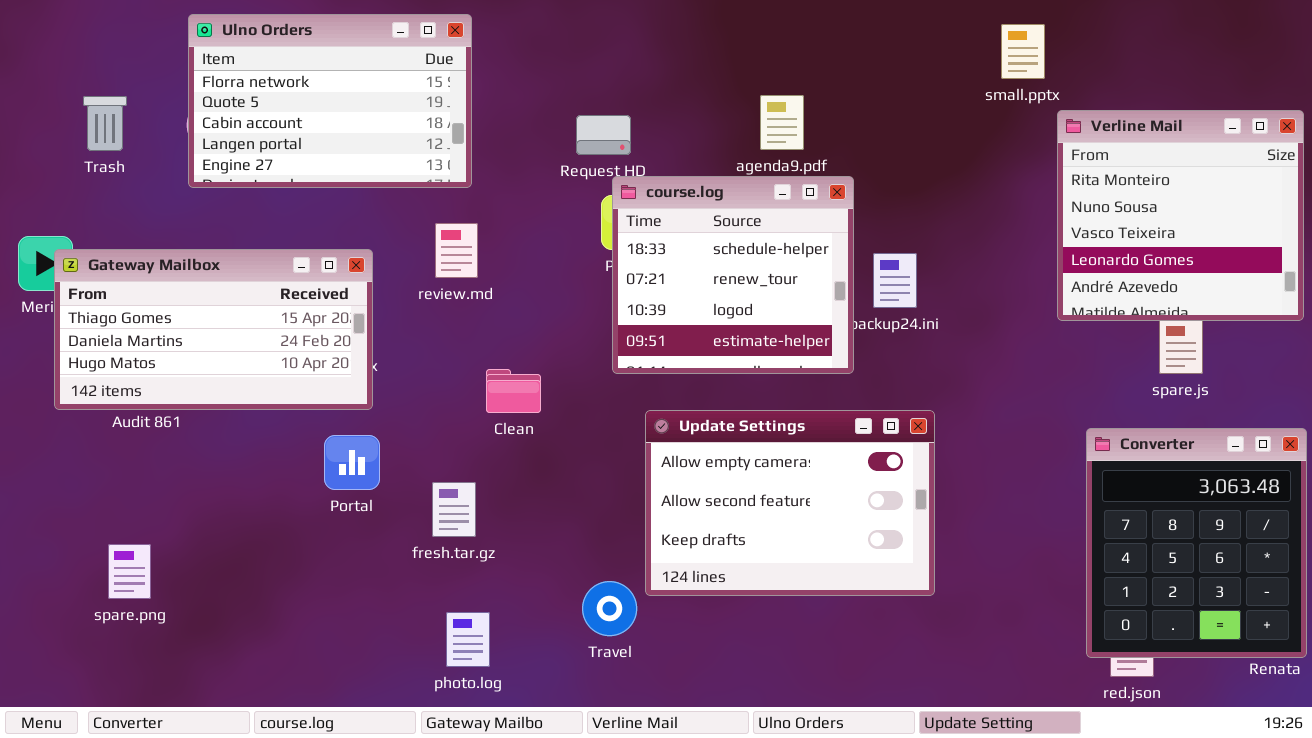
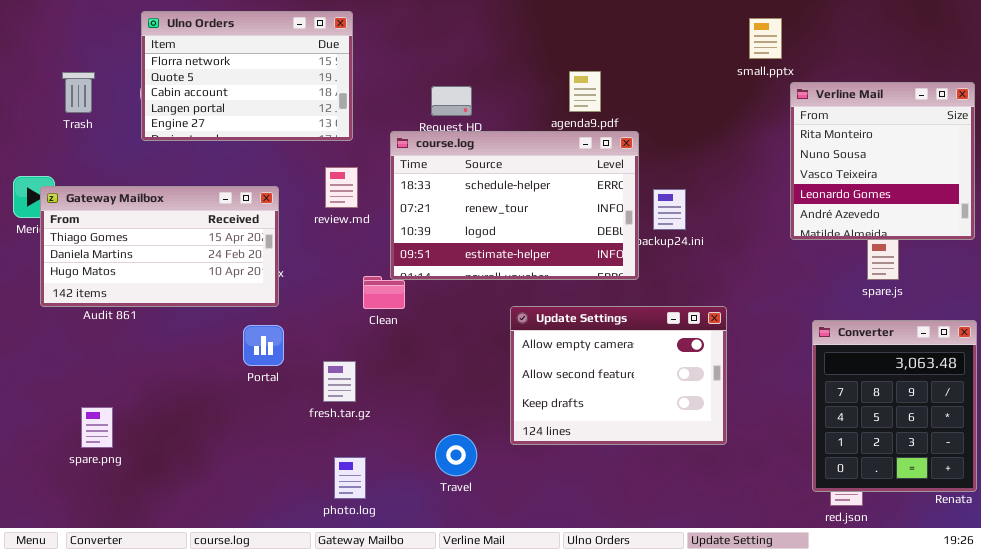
course.log: [612,176,854,374] -> [390,131,639,280], resized
Update Settings: [645,410,935,596] -> [510,306,727,445], moved

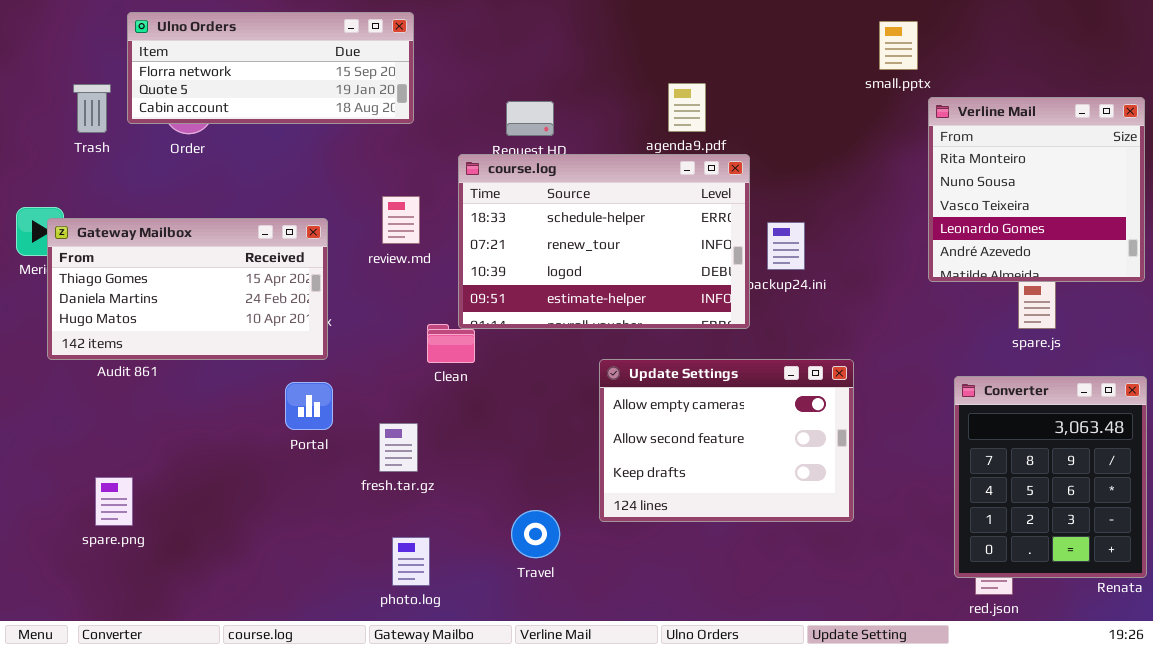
Ulno Orders: [141,11,353,141] -> [127,12,414,124], resized

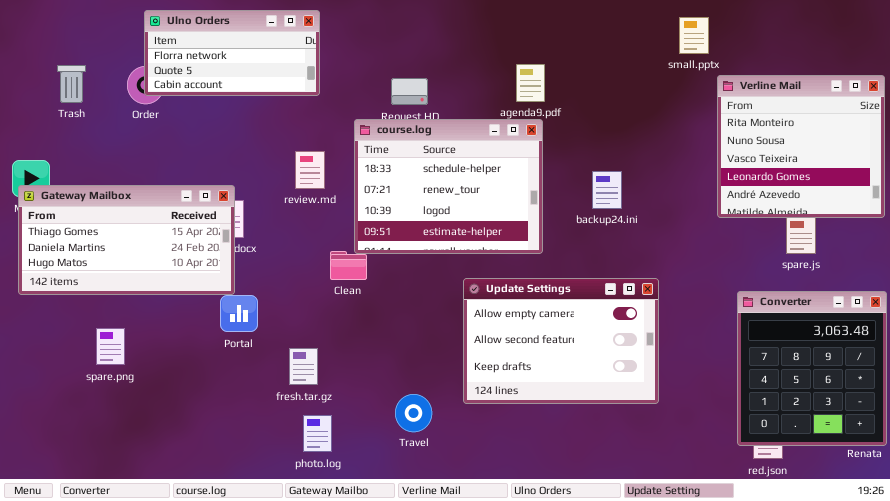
Ulno Orders: [127,12,414,124] -> [144,10,320,96], resized
course.log: [458,154,750,329] -> [354,119,543,254], resized
Gateway Mailbox: [47,218,328,360] -> [18,185,235,295], moved
fresh.tar.gz: [379,423,418,472] -> [289,348,318,385], moved
spare.png: [95,477,133,526] -> [96,328,125,365], moved

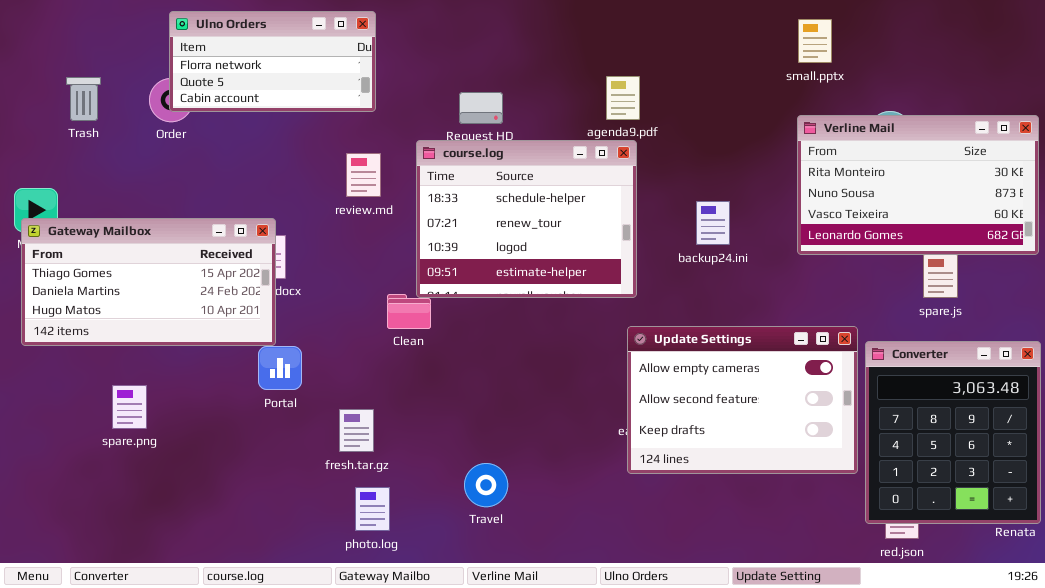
Verline Mail: [717,75,885,218] -> [797,115,1039,255], resized
review.md: [295,151,325,189] -> [346,153,381,197], moved
Update Settings: [463,278,659,404] -> [627,326,858,474], moved

